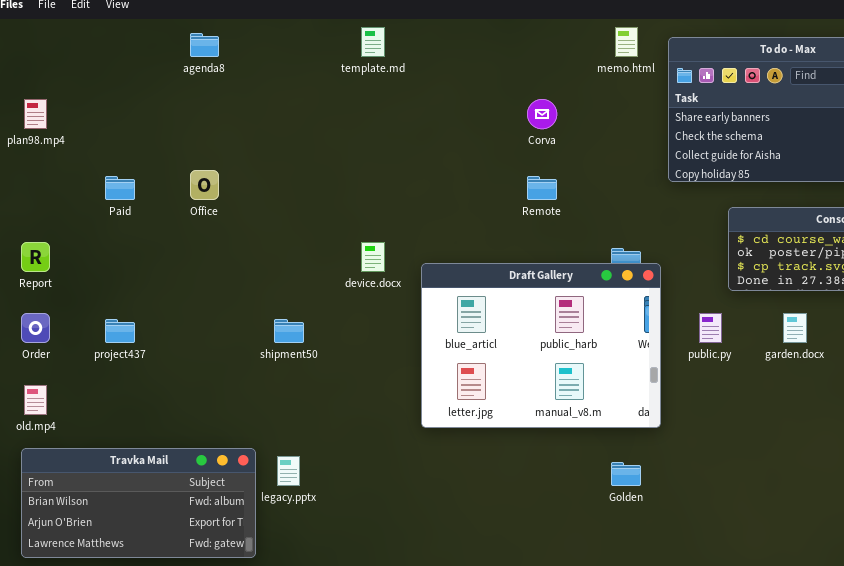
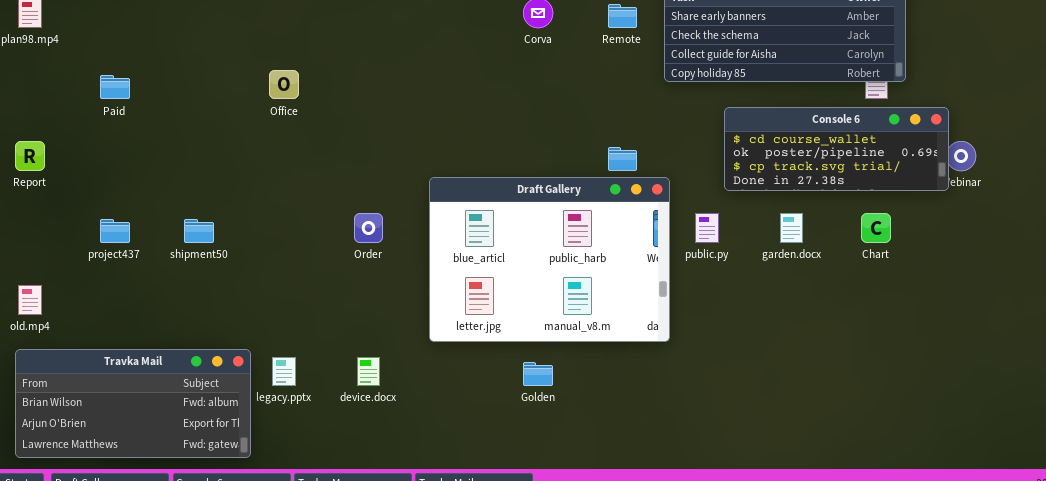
Office: [190,170,219,200] -> [269,70,299,99], moved
Remote: [527,176,557,200] -> [608,4,637,28], moved
device.docx: [361,242,385,272] -> [357,357,380,386], moved
Draft Gallery: [421,263,661,428] -> [429,177,670,342], moved
Order: [21,313,50,343] -> [354,213,383,243], moved
shipment50: [274,319,304,343] -> [184,219,214,243], moved
Golden: [611,462,641,486] -> [523,362,553,386], moved

